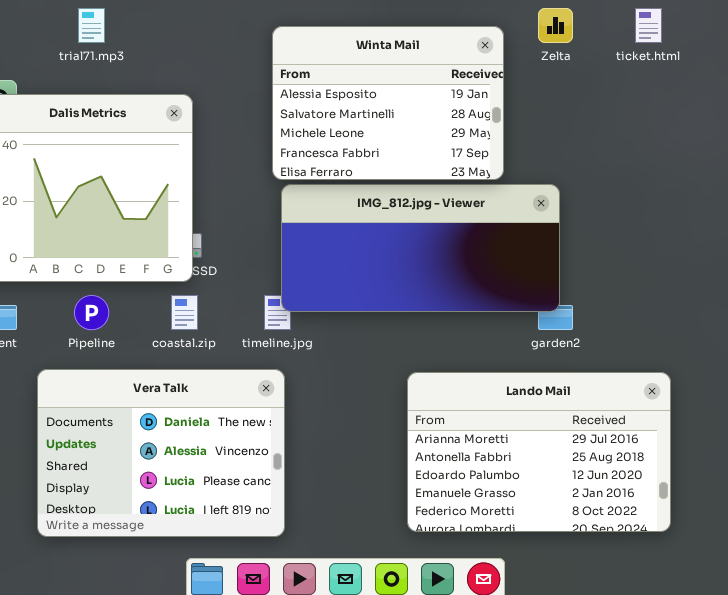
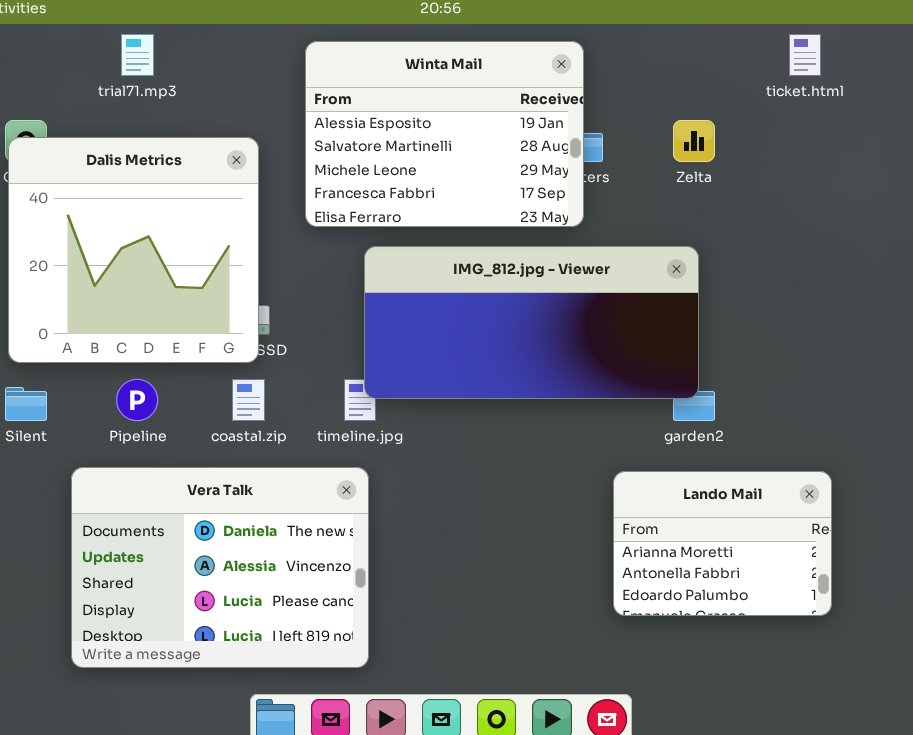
Zelta: [538,8,573,43] -> [673,120,715,162], moved
Winta Mail: [272,26,504,180] -> [305,41,584,227], moved
Lando Mail: [407,372,671,532] -> [613,471,832,616], resized

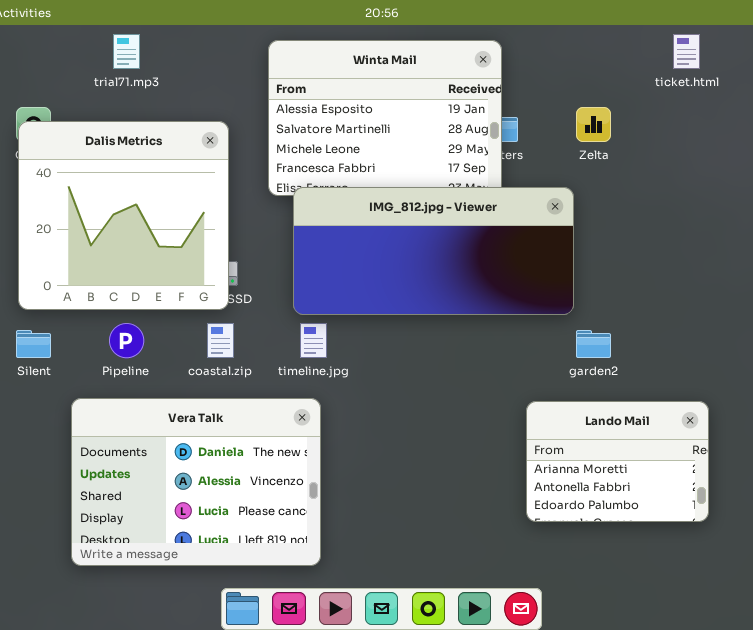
IMG_812.jpg - Viewer: [364,246,699,399] -> [293,187,574,315], moved

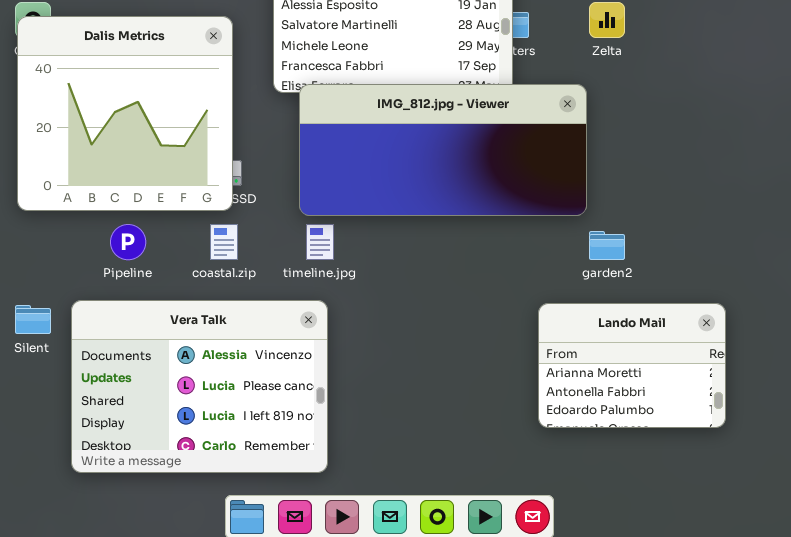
Silent: [16,330,51,358] -> [15,305,51,334], moved
Vera Talk: [71,398,321,566] -> [71,300,328,473], scrolled down 1 row

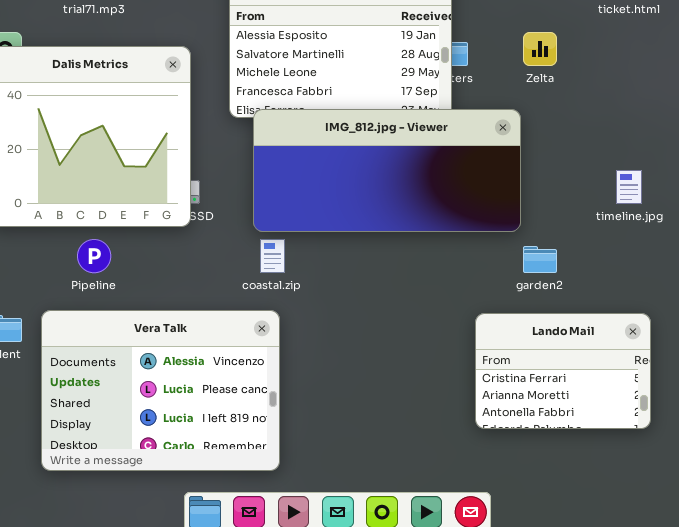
coastal.zip: [210,224,238,260] -> [260,239,285,273], moved
timeline.jpg: [306,224,334,260] -> [616,170,642,204], moved
Lando Mail: [538,303,726,428] -> [475,313,651,429], scrolled up 1 row

